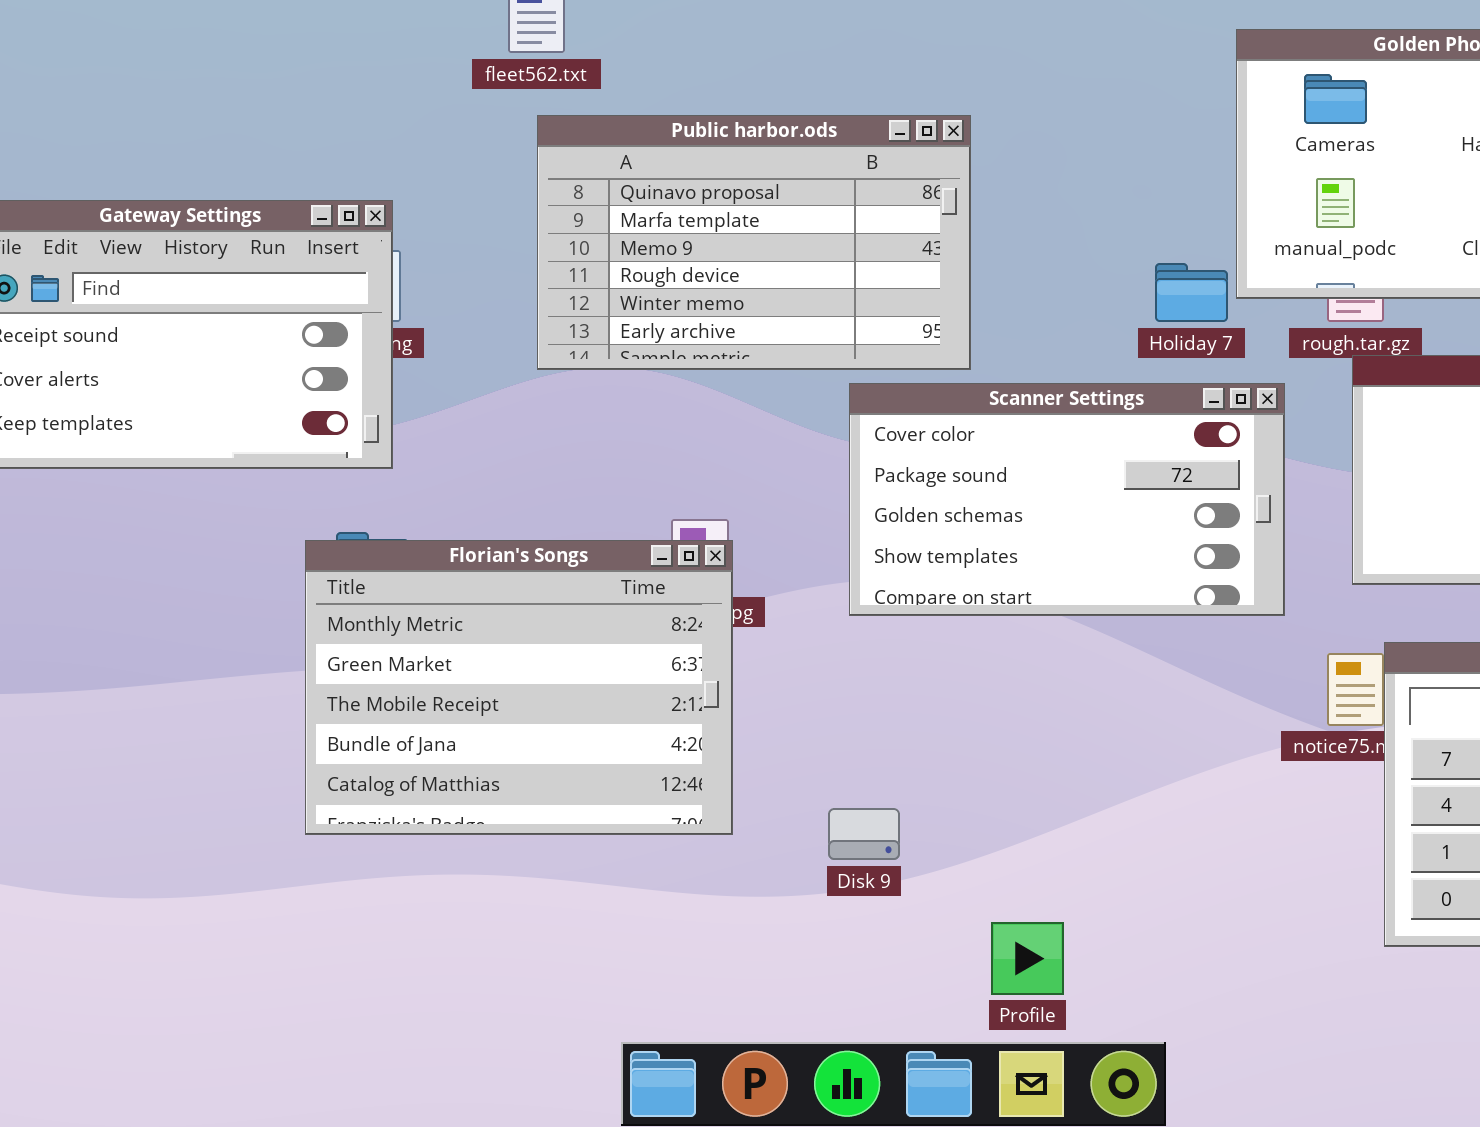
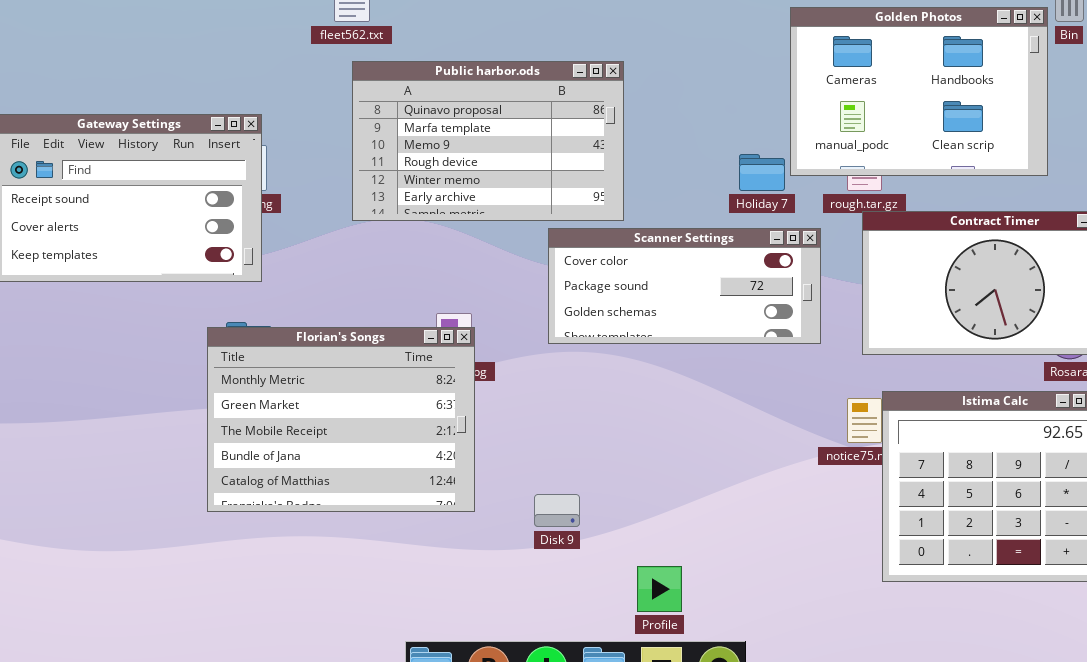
Scanner Settings: [849,383,1285,616] -> [548,228,821,344], resized

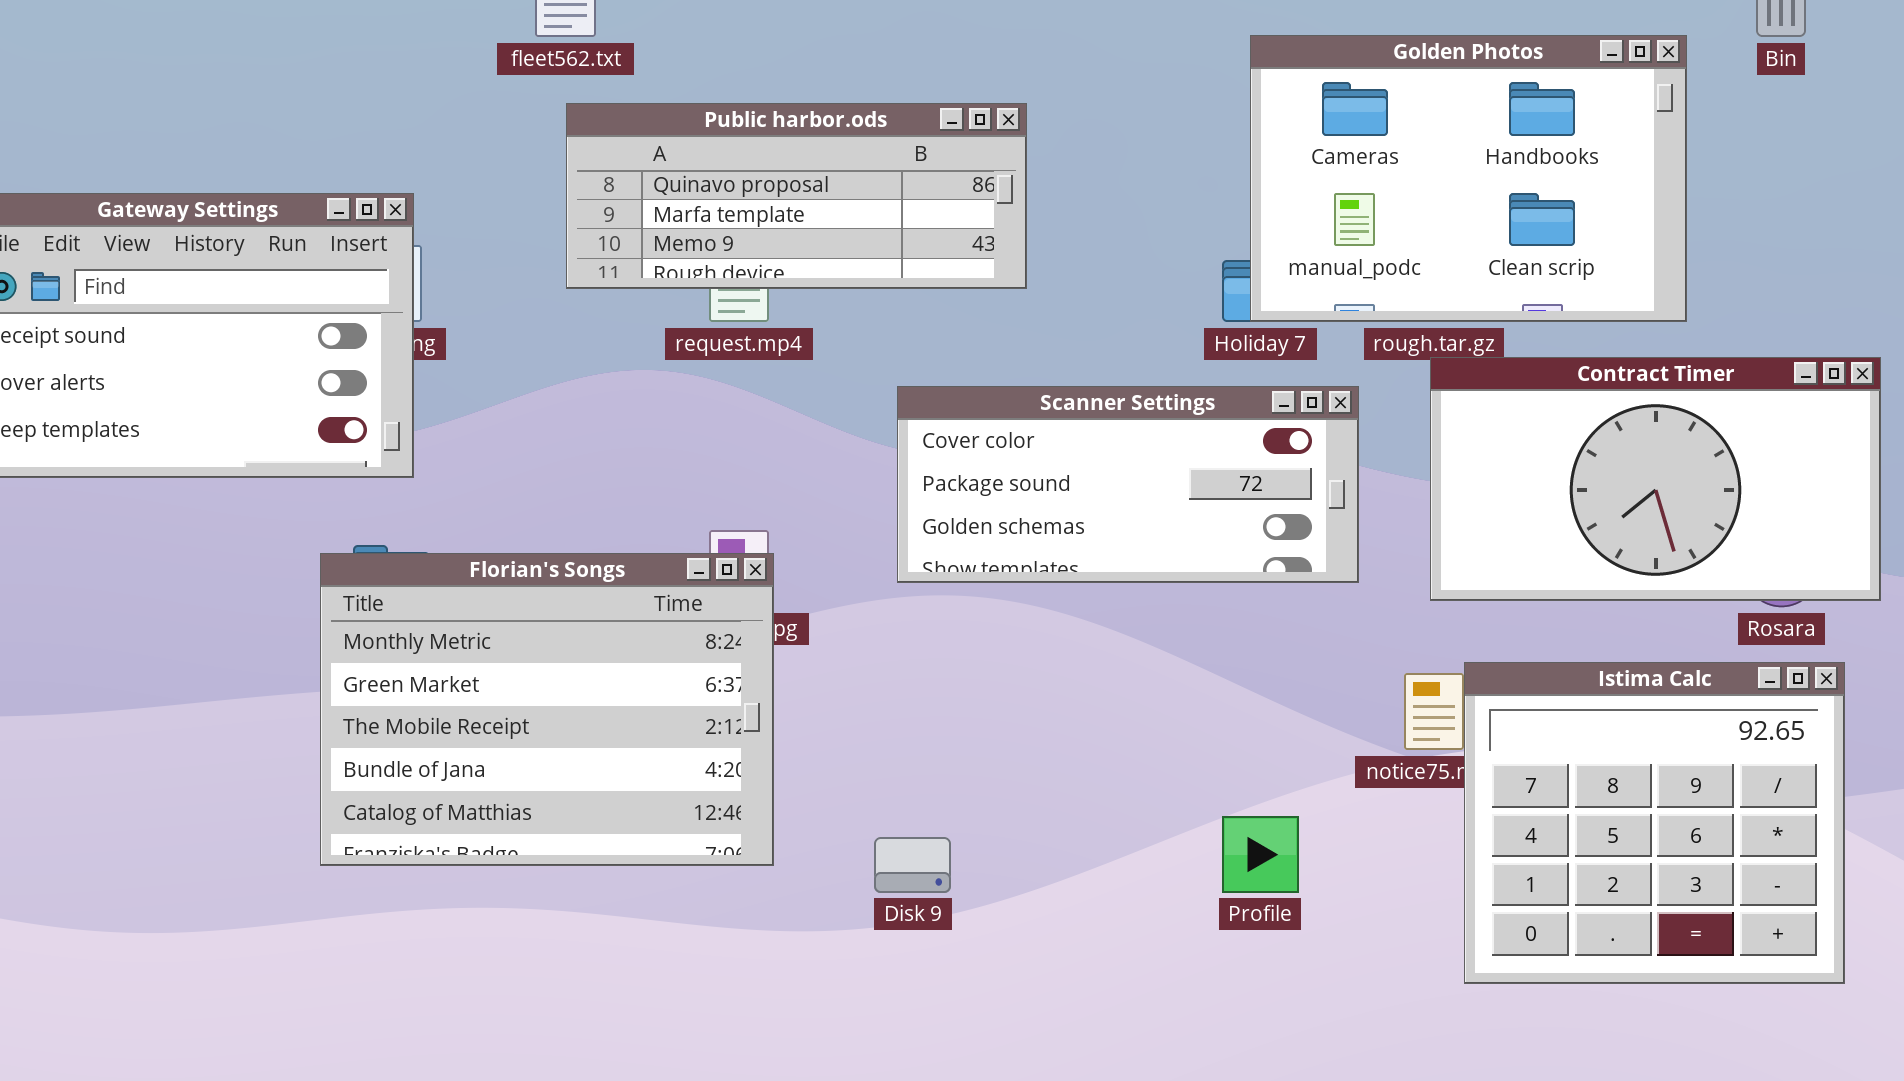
Golden Photos: [790,7,1048,176] -> [1250,35,1687,322], moved
Public harbor.ods: [352,61,624,221] -> [566,103,1027,289], resized
Profile: [637,566,682,612] -> [1222,816,1299,893], moved

